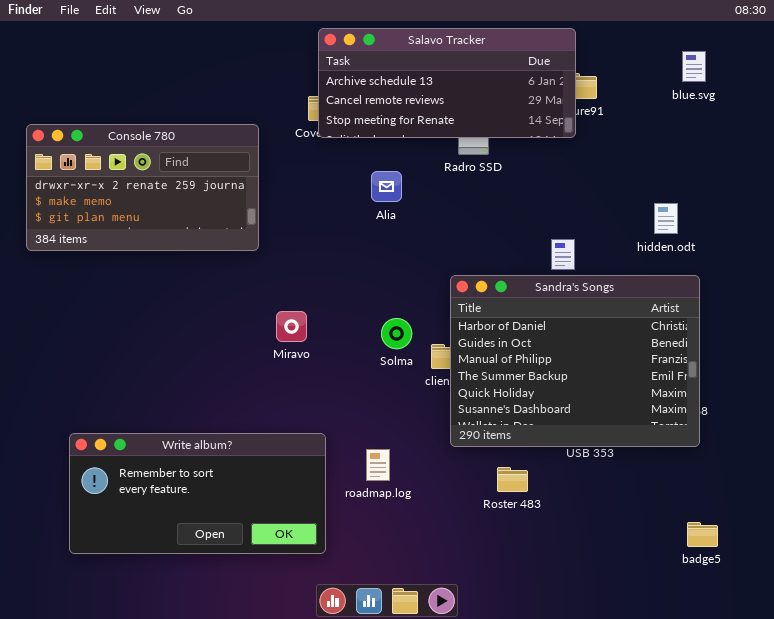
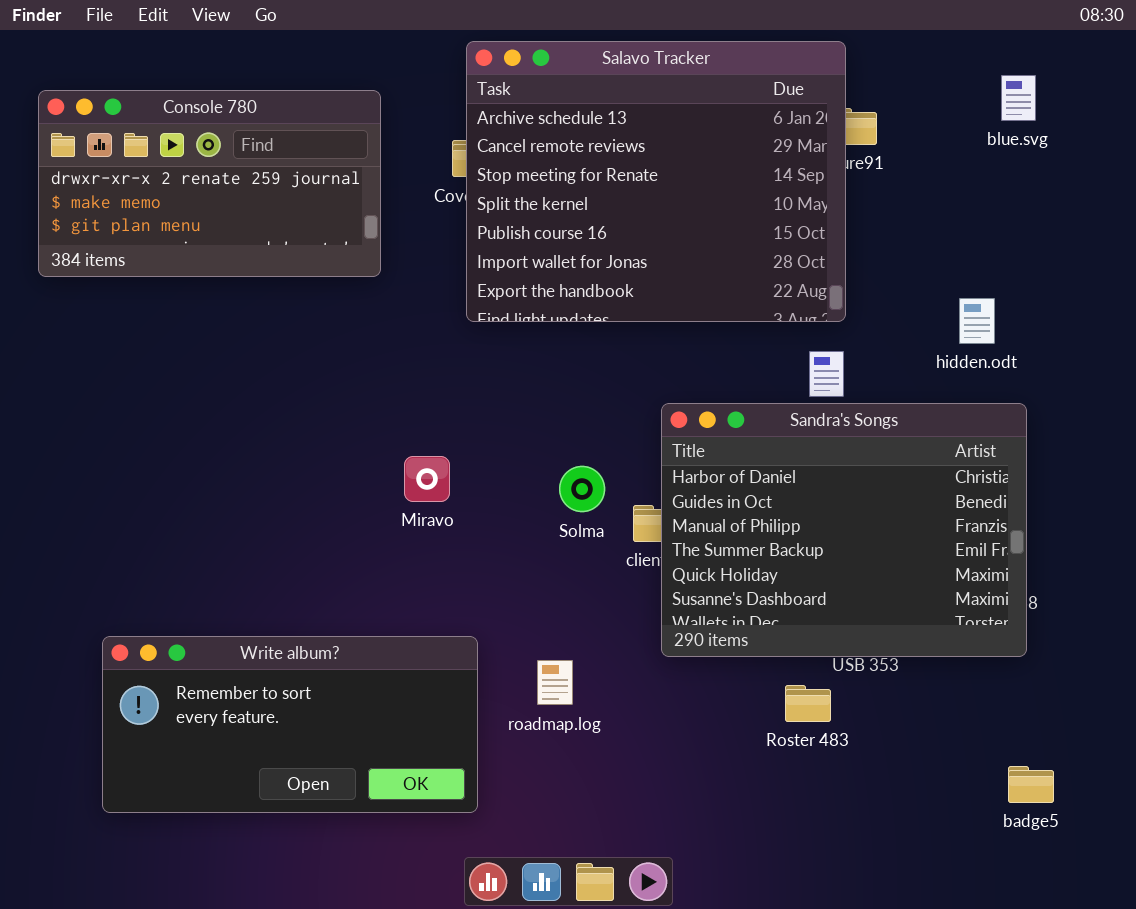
Salavo Tracker: [318,28,576,138] -> [466,41,846,322], resized
Console 780: [26,124,259,251] -> [38,90,381,277], moved
Roster 483: [497,467,528,492] -> [785,685,831,722], moved

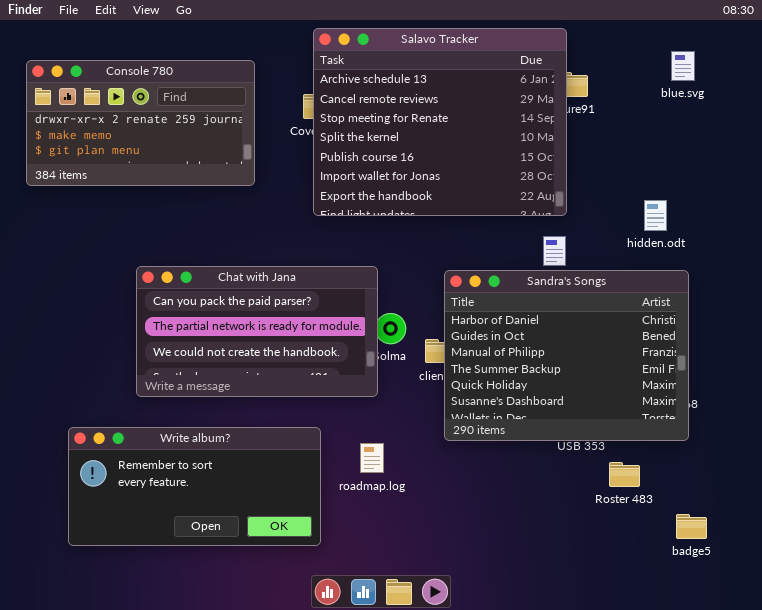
Chat with Jana: none -> [136,266,378,397], opened
Roster 483: [785,685,831,722] -> [609,462,640,487], moved

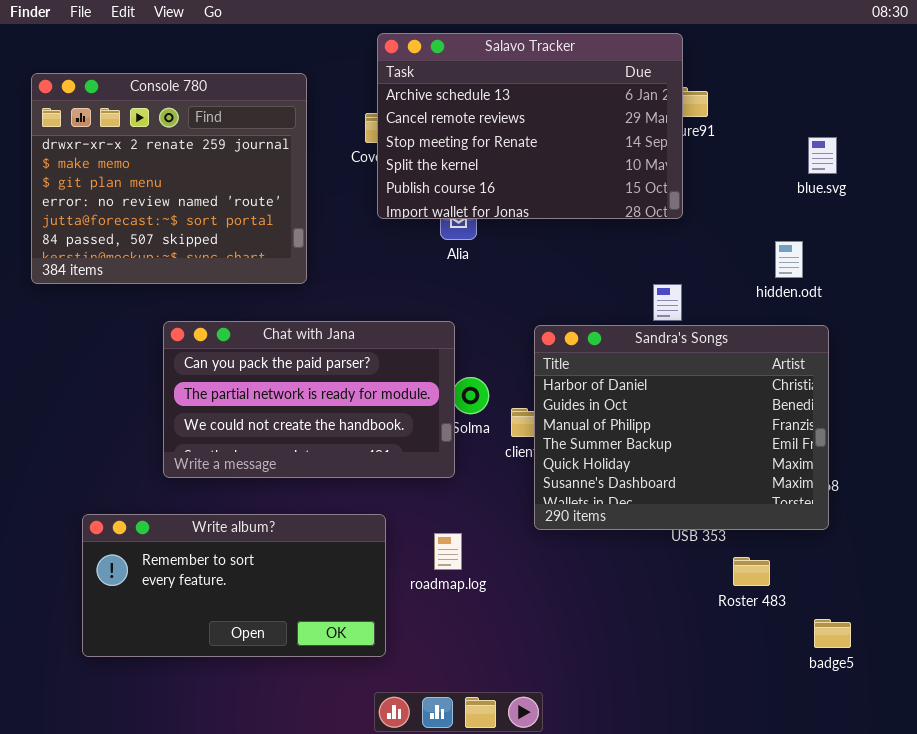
Salavo Tracker: [313,28,567,216] -> [377,33,683,219], resized
blue.svg: [671,51,695,81] -> [808,137,837,174], moved
Console 780: [26,60,255,186] -> [31,73,307,284], resized

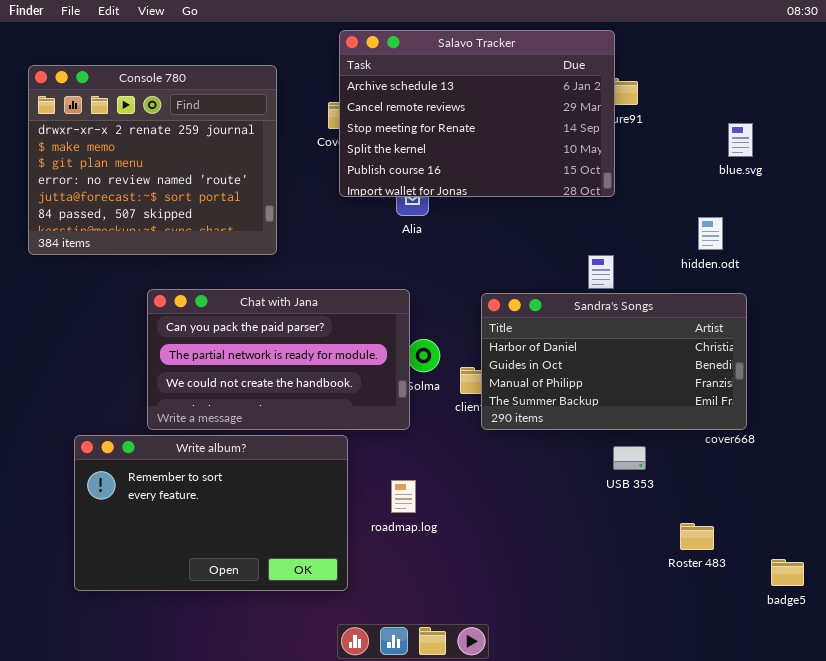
Sandra's Songs: [534,325,829,530] -> [481,293,747,430], resized
Write album?: [82,514,386,657] -> [74,435,348,591], resized
Roster 483: [733,557,770,586] -> [680,523,714,550], moved
badge5: [814,619,851,648] -> [771,559,804,586], moved

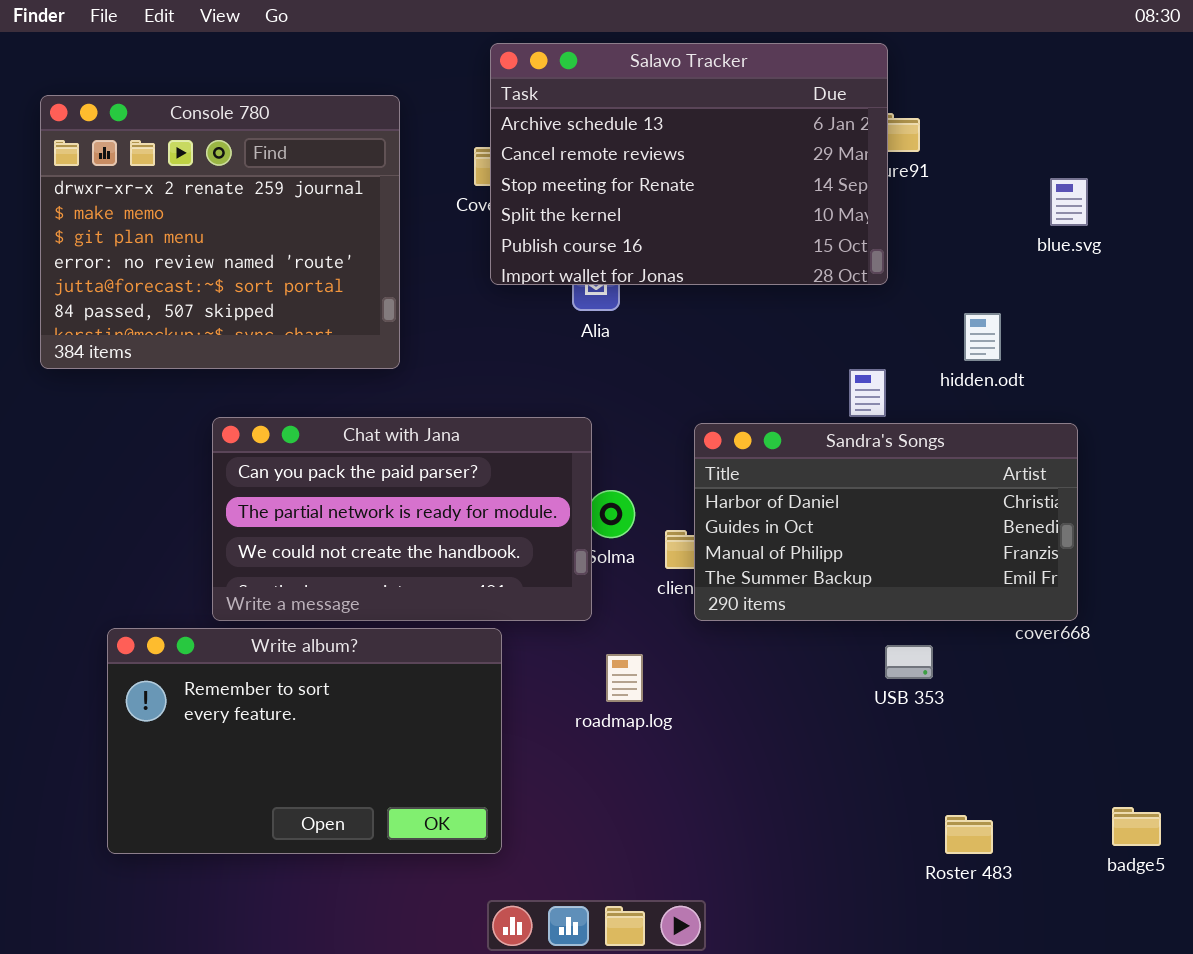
hidden.odt: [698,217,723,250] -> [964,313,1001,361], moved
roadmap.log: [391,480,416,513] -> [606,654,643,702], moved
Roster 483: [680,523,714,550] -> [945,815,993,854], moved

